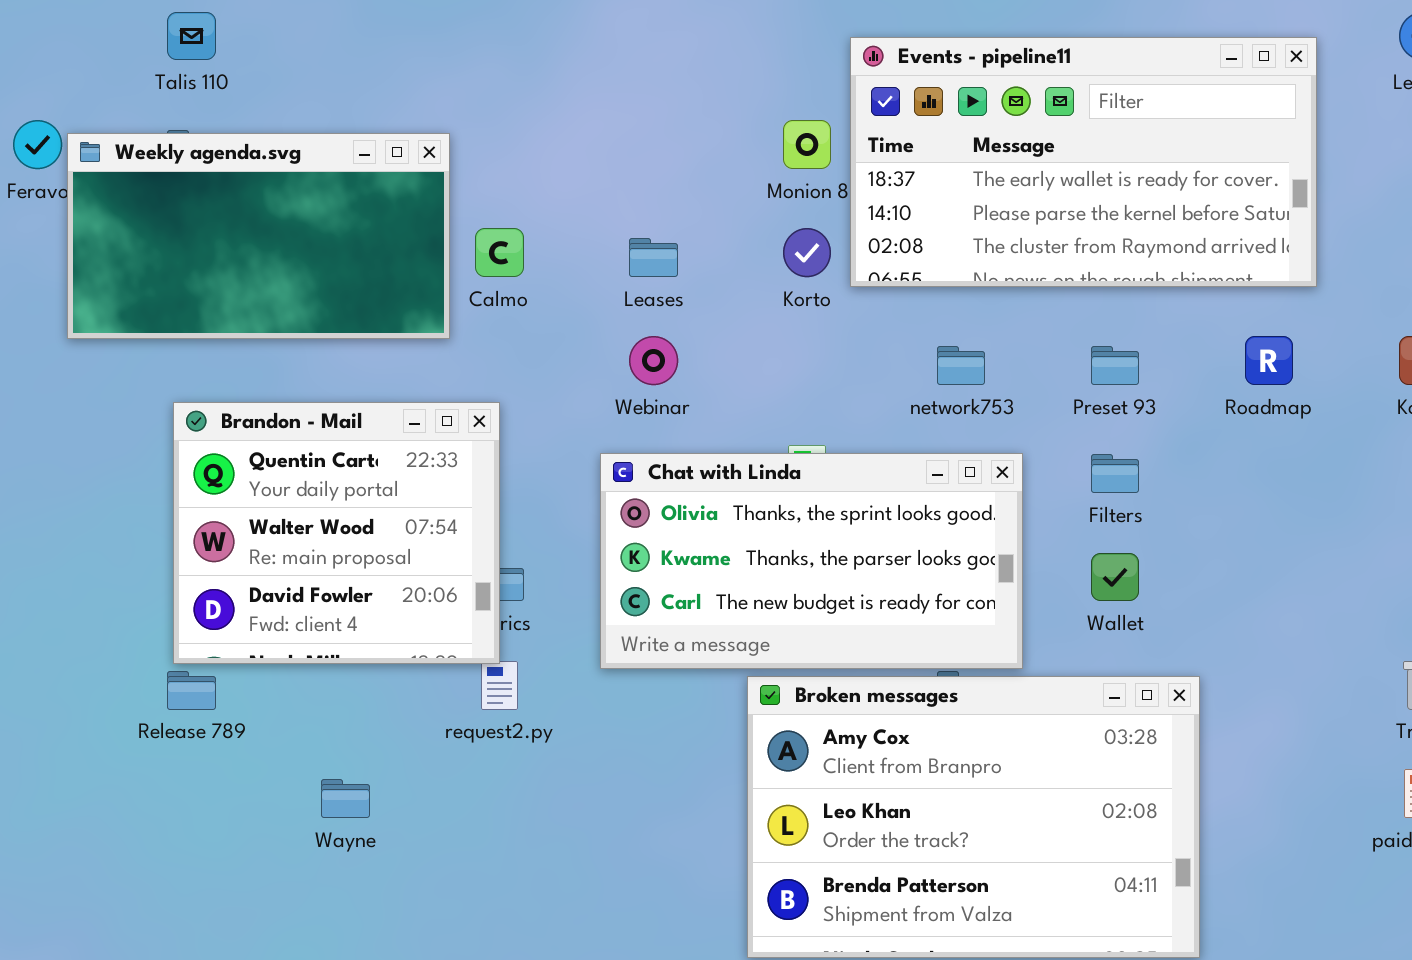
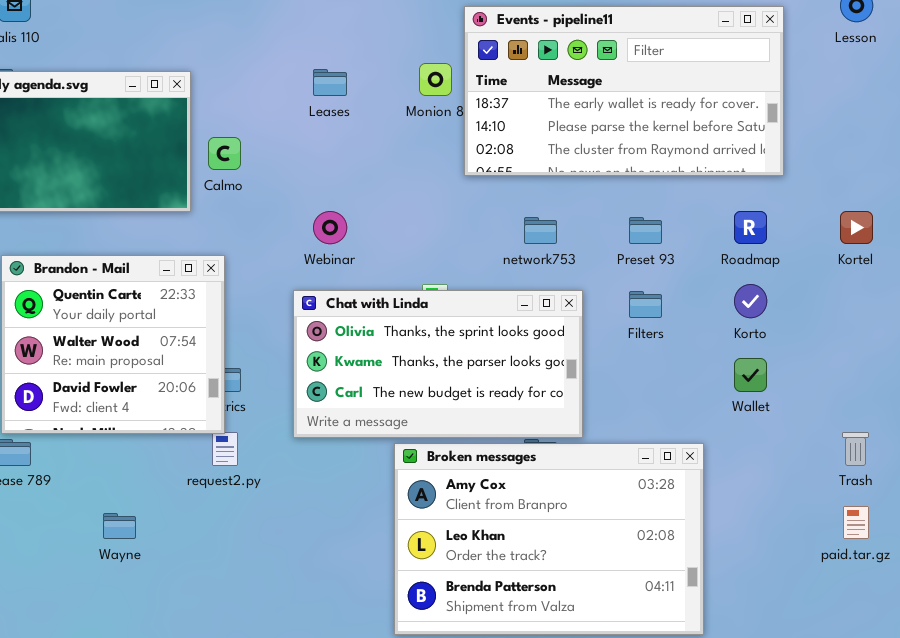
Korto: [783,228,831,277] -> [734,284,767,318], moved
Leases: [629,238,678,277] -> [313,69,347,96], moved
Wallet: [1091,553,1139,601] -> [734,358,767,392], moved

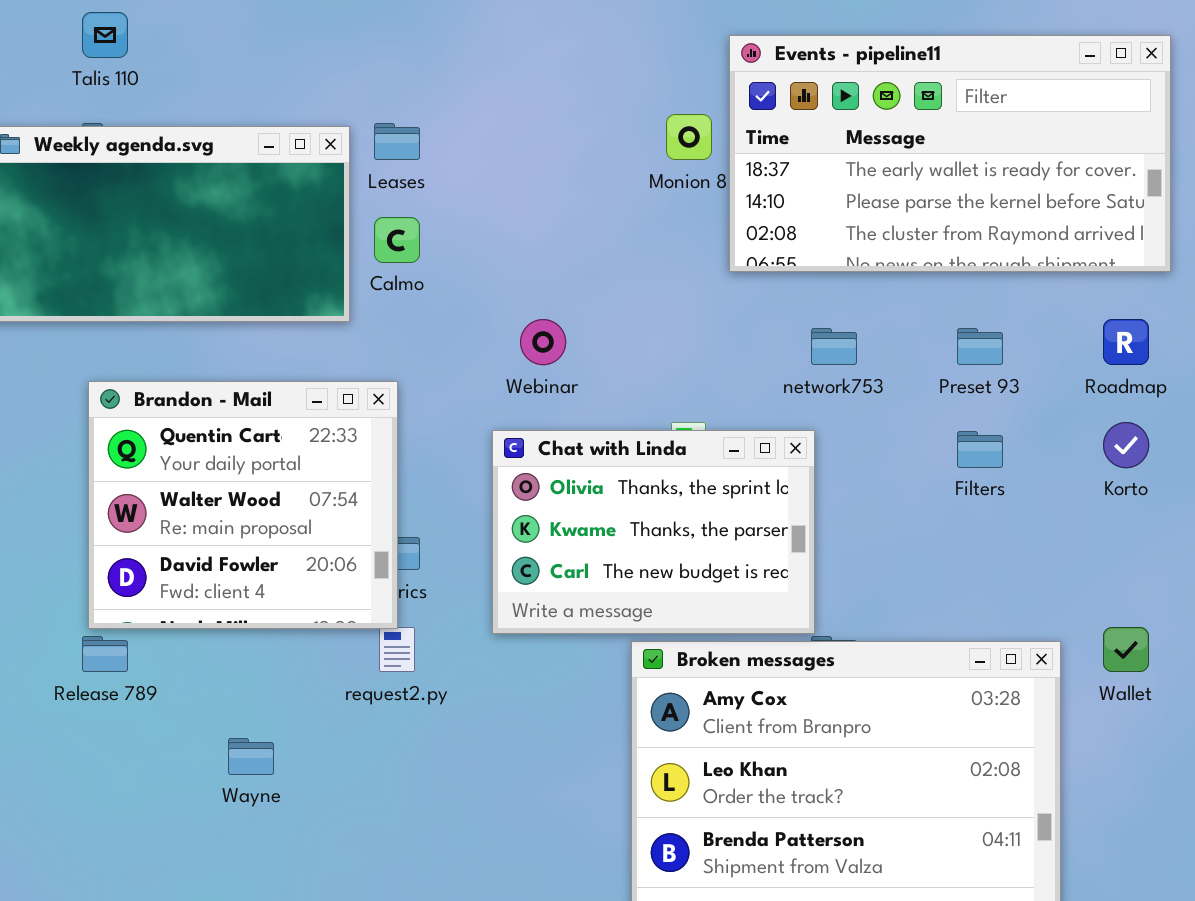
Leases: [313,69,347,96] -> [374,123,420,160], moved
Chat with Linda: [293,290,583,438] -> [492,430,815,634], resized
Wallet: [734,358,767,392] -> [1103,627,1149,672], moved

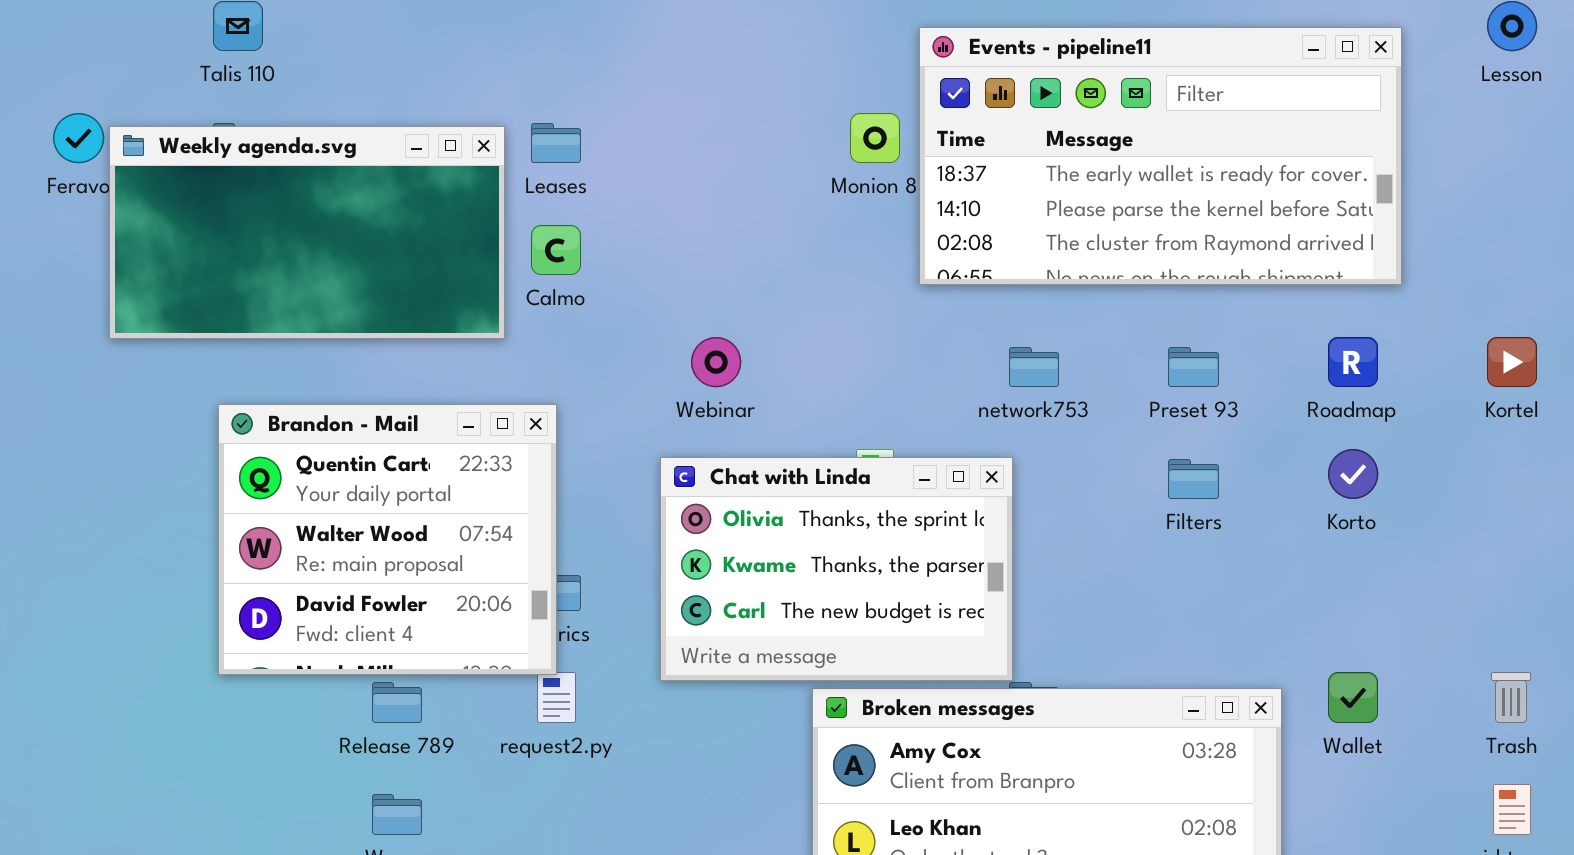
Release 789: [82,636,128,672] -> [372,682,422,723], moved

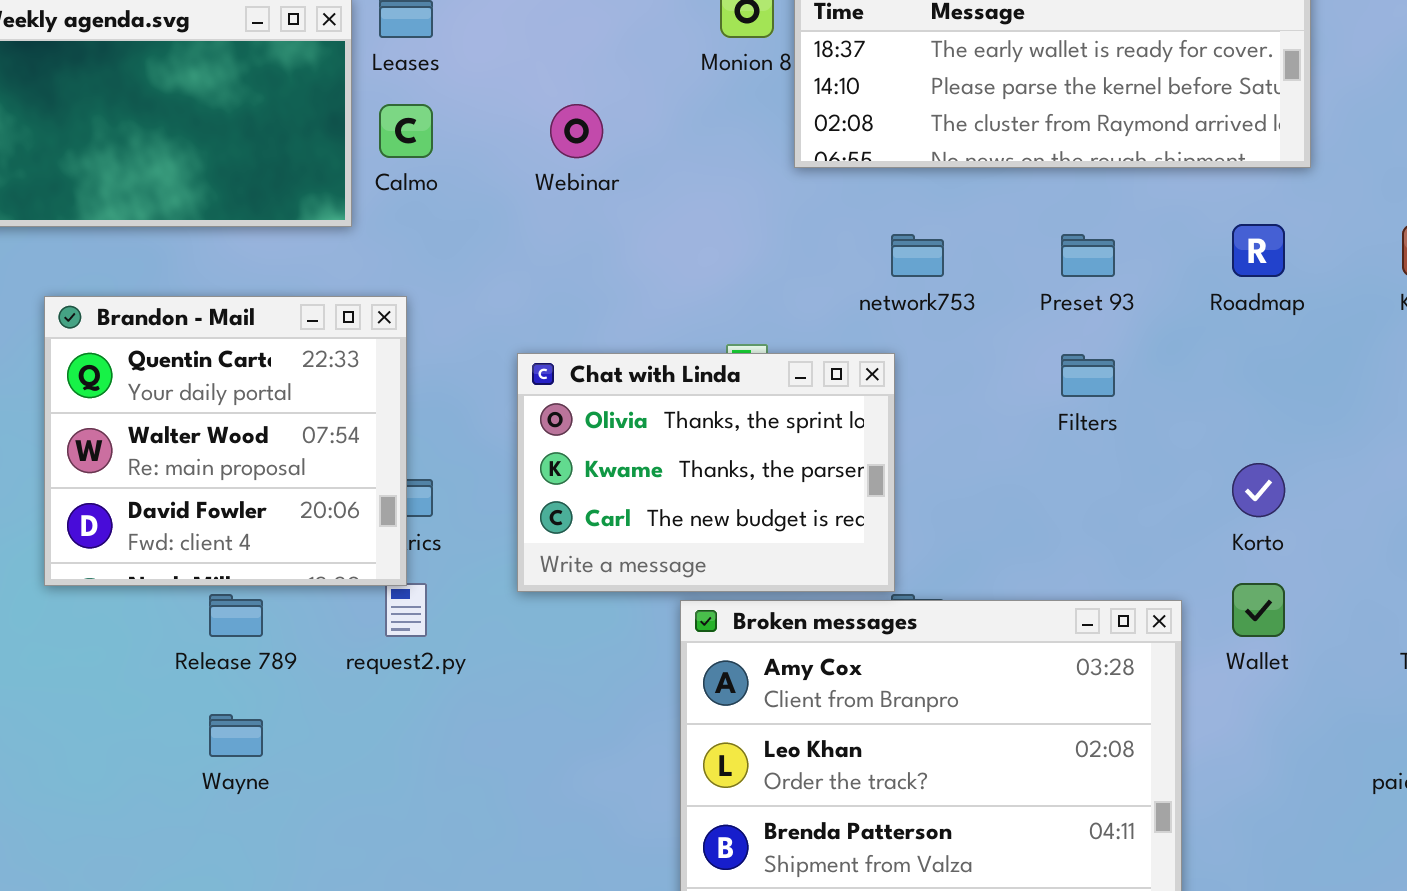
Webinar: [691,337,741,387] -> [550,104,603,158], moved
Korto: [1328,449,1378,499] -> [1232,463,1285,517], moved

